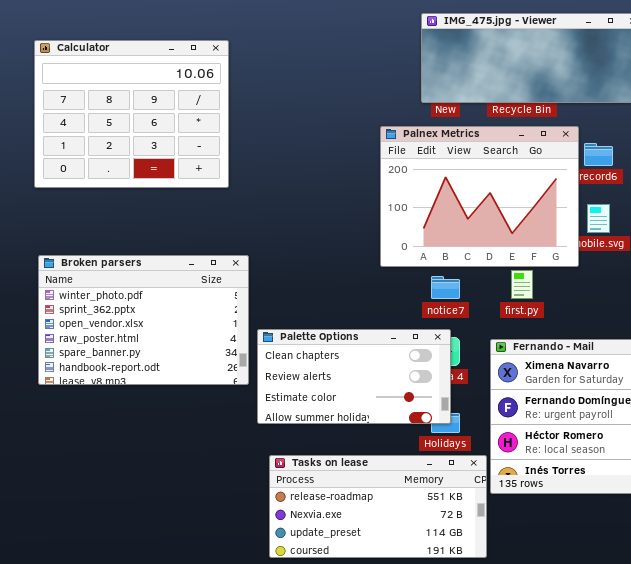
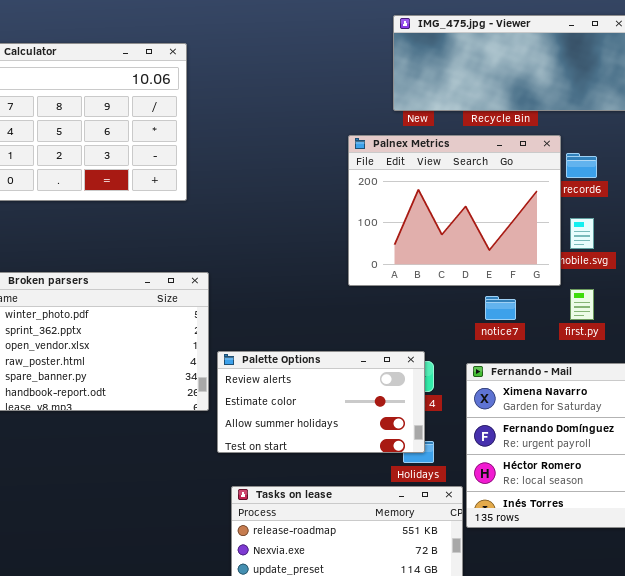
first.py: [511,270,533,299] -> [570,289,594,320], moved
notice7: [431,276,460,299] -> [485,296,516,320], moved
Palette Options: [257,329,451,424] -> [217,351,425,453], scrolled down 1 row

